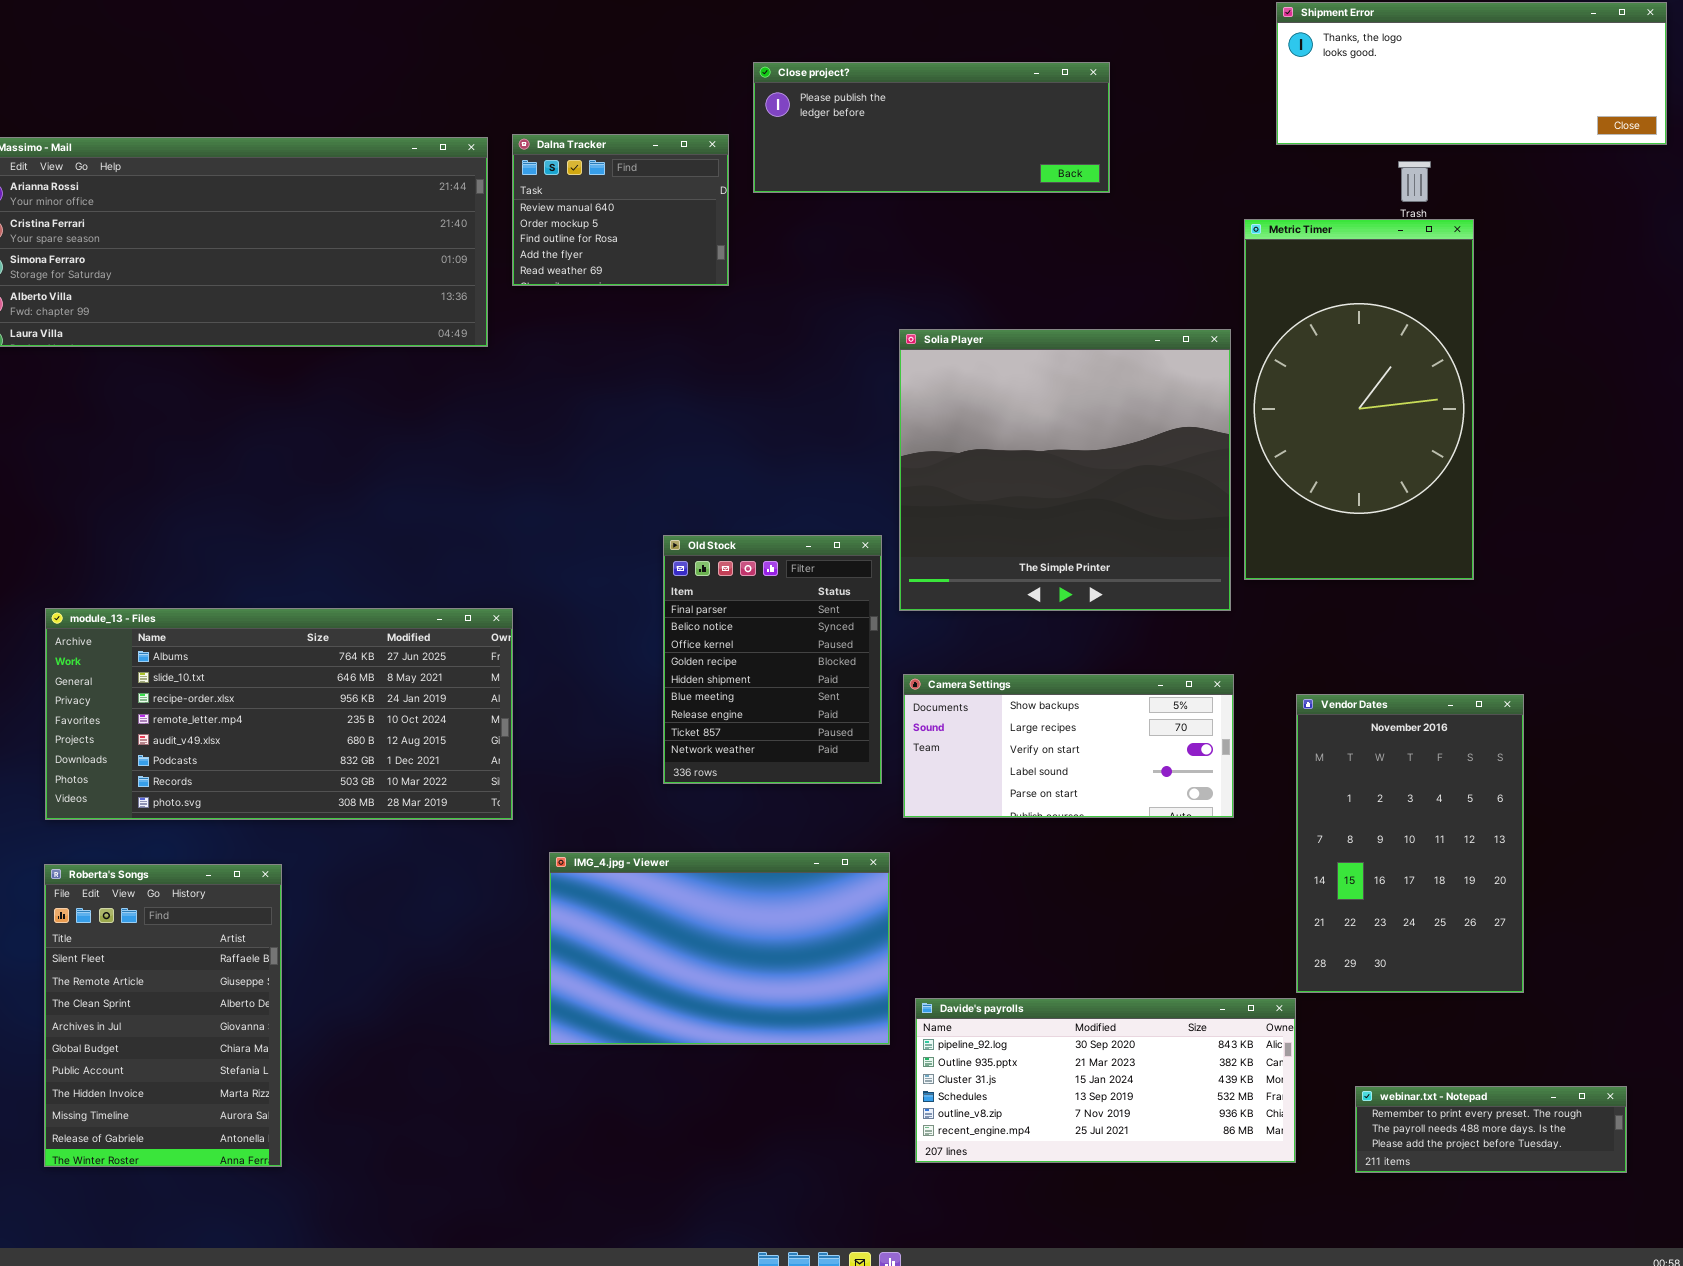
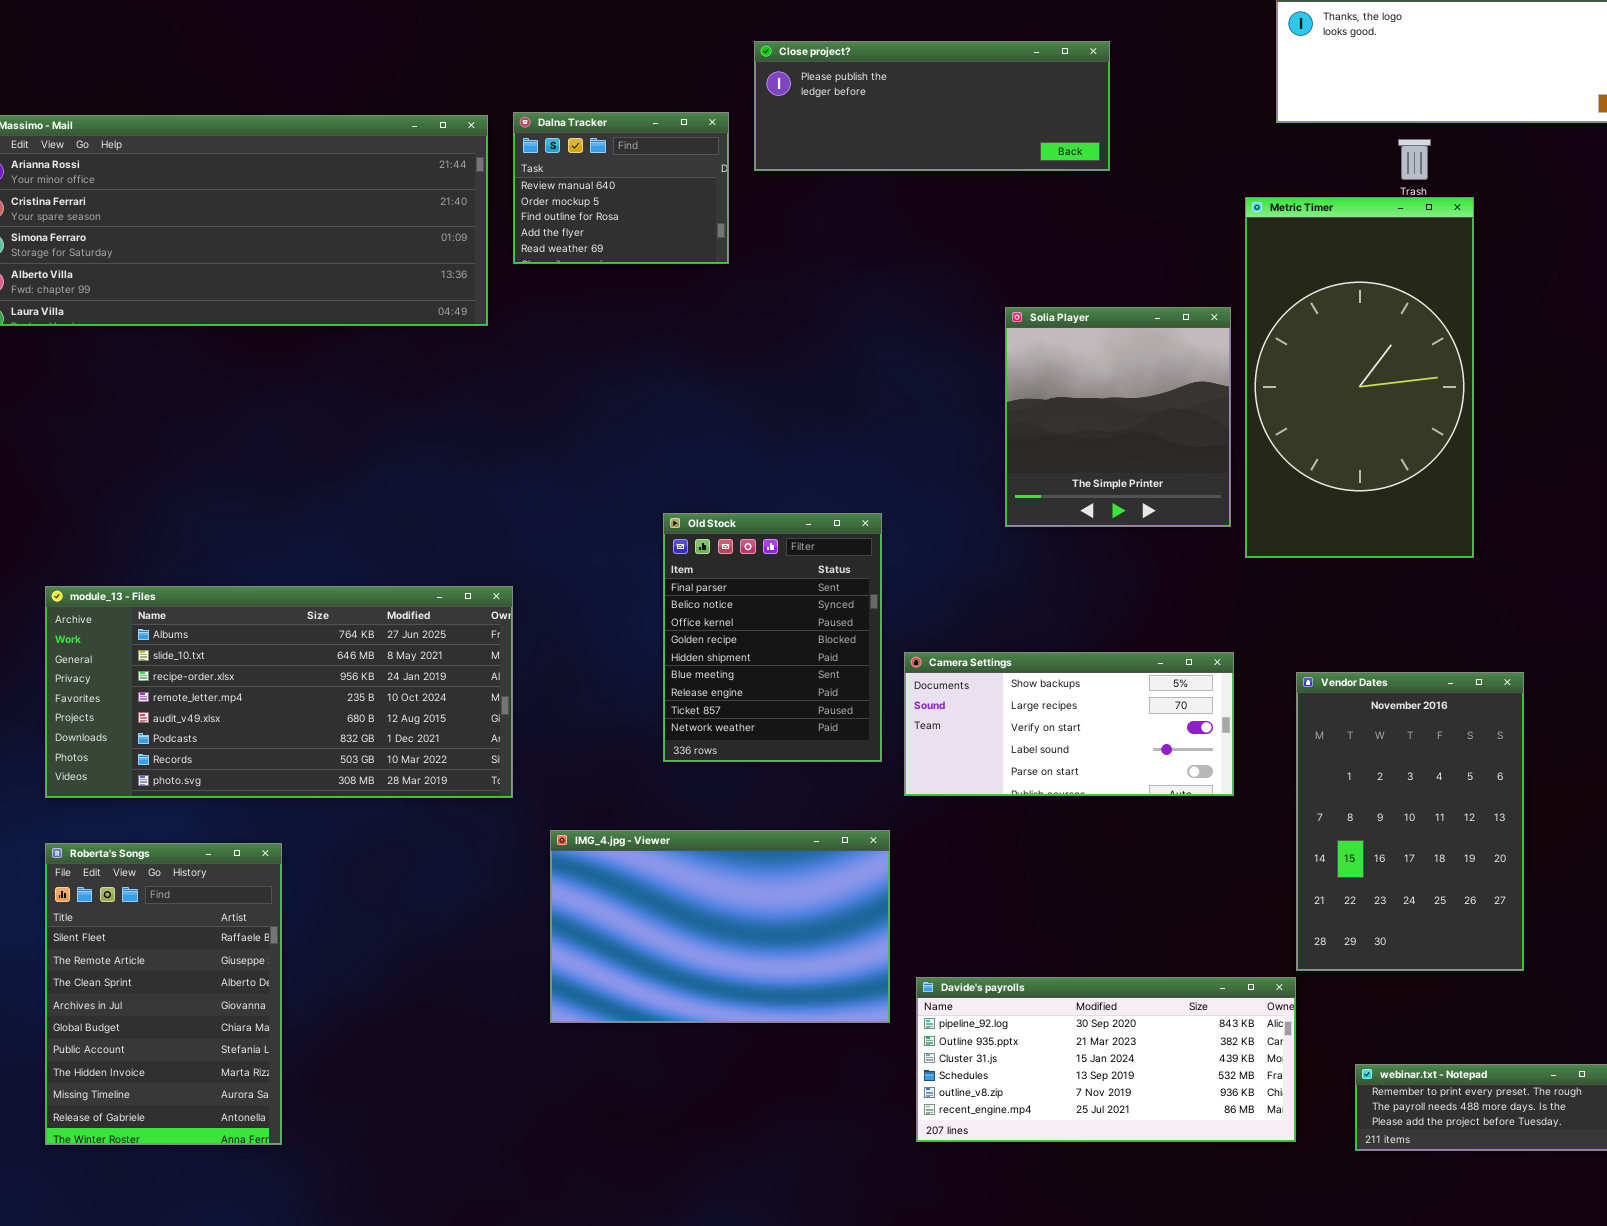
Solia Player: [899,329,1231,611] -> [1005,307,1231,527], resized

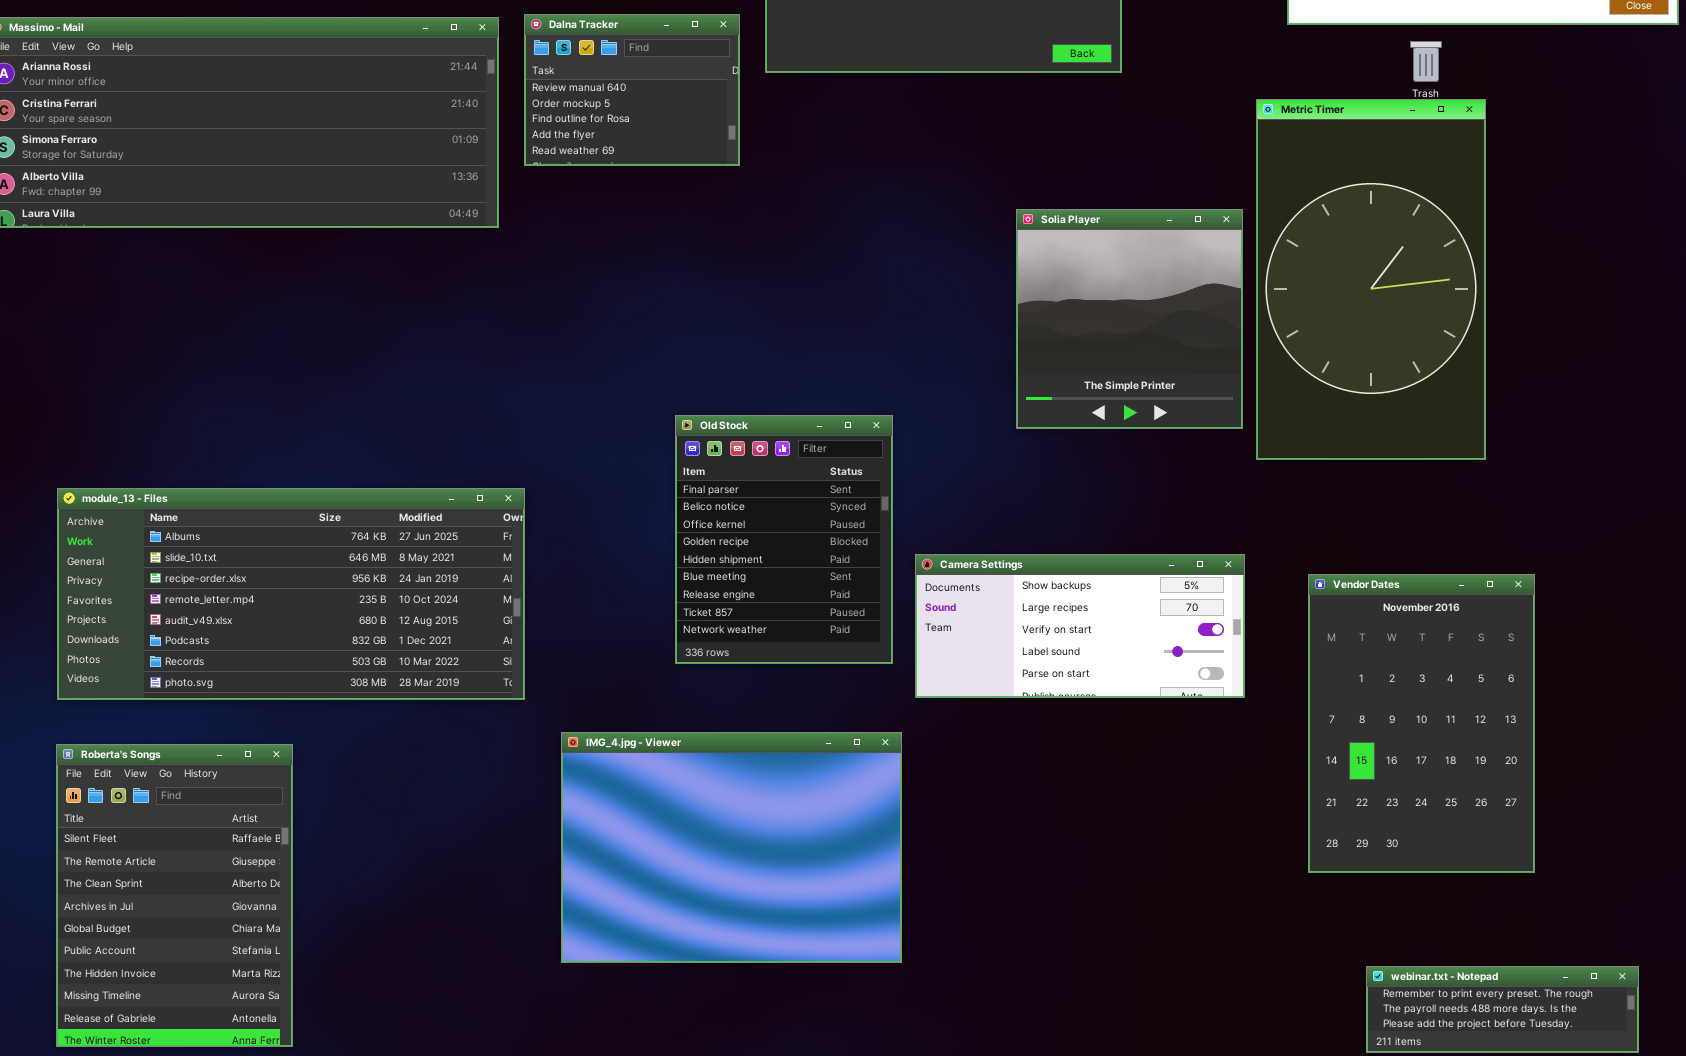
IMG_4.jpg - Viewer: [550,830,890,1023] -> [561,732,902,963], resized
Davide's payrolls: [916,977,1296,1142] -> none, closed

